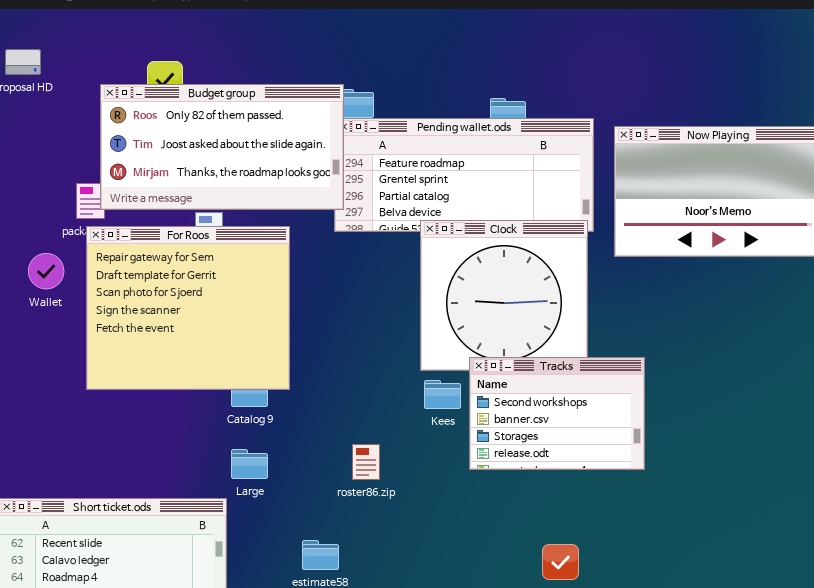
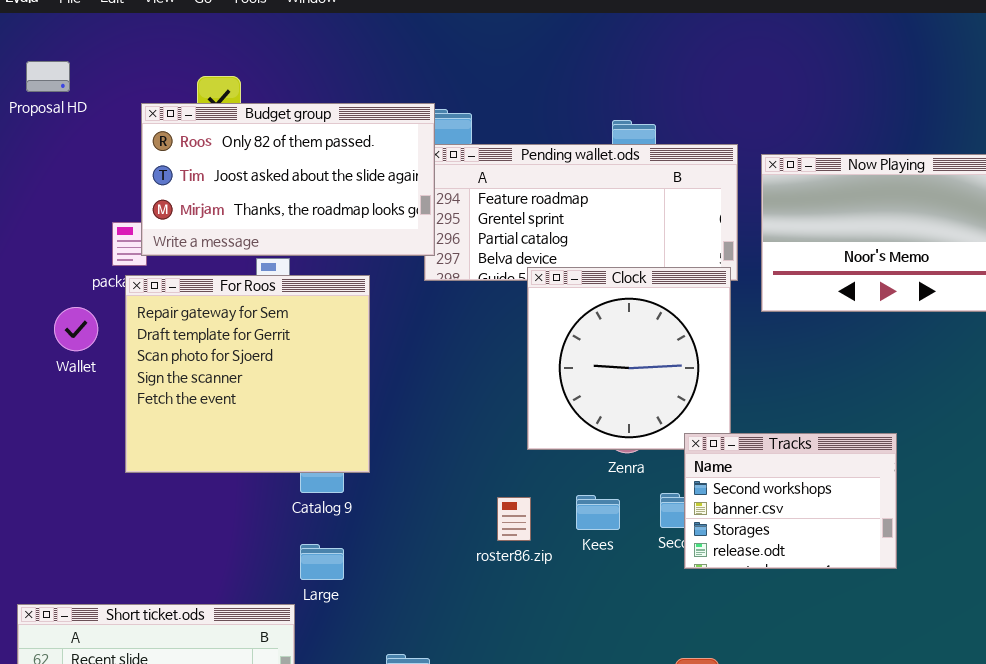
Tracks: [469,357,645,470] -> [684,433,897,569], moved
Kees: [424,380,461,409] -> [576,495,620,530], moved
roster86.zip: [352,444,380,480] -> [497,497,531,541], moved

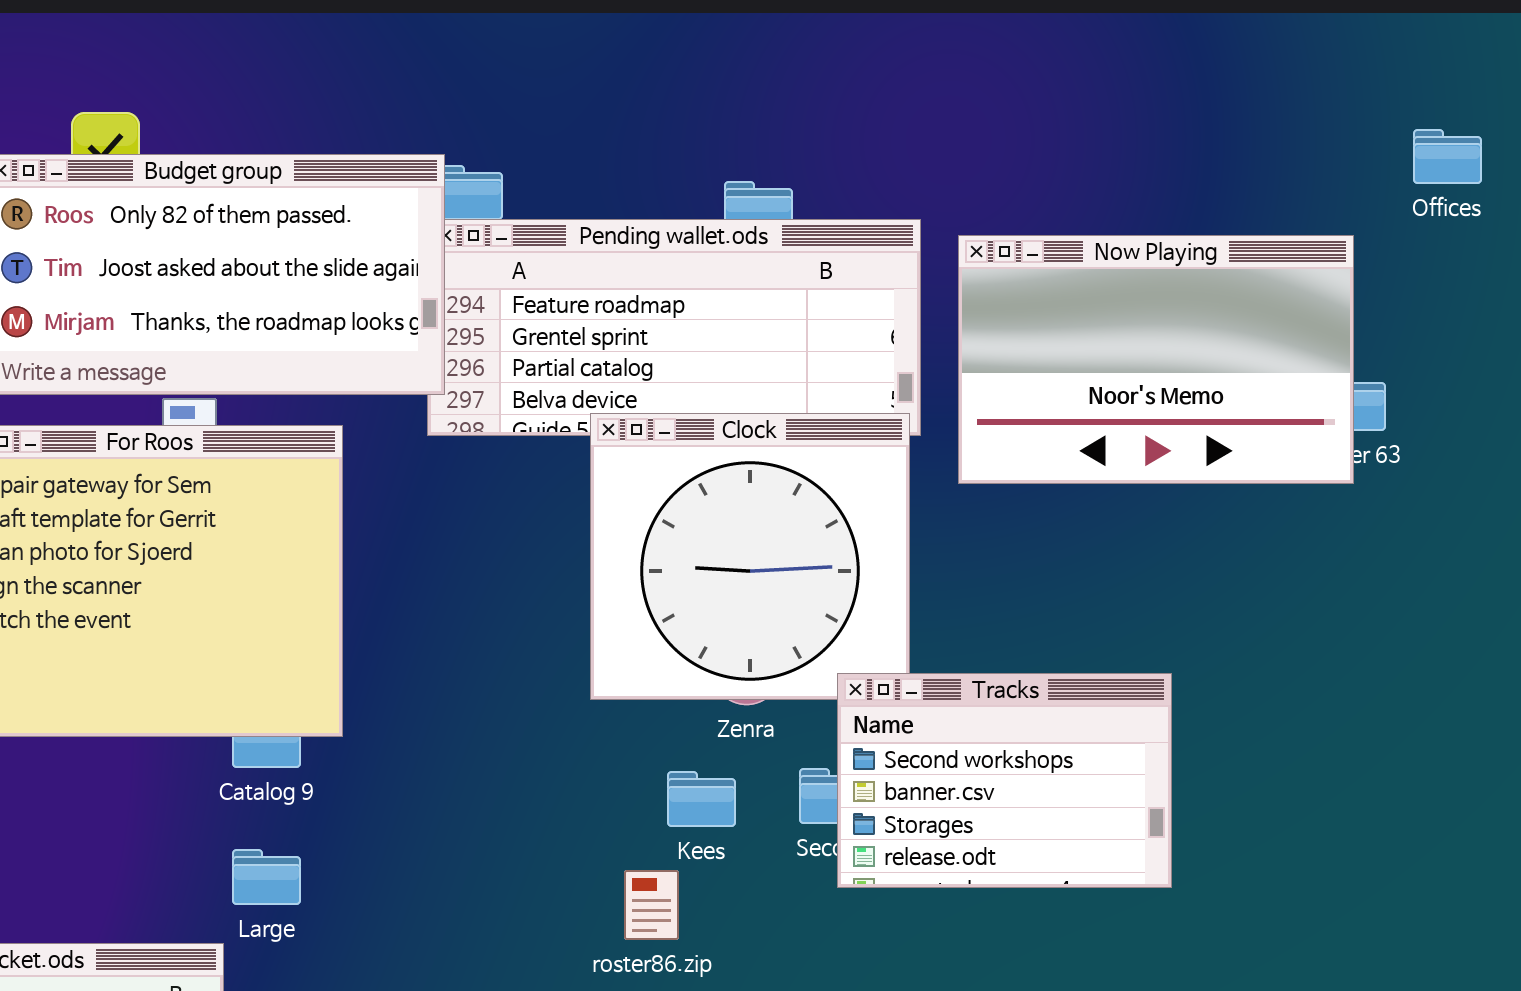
roster86.zip: [497,497,531,541] -> [624,870,679,940], moved

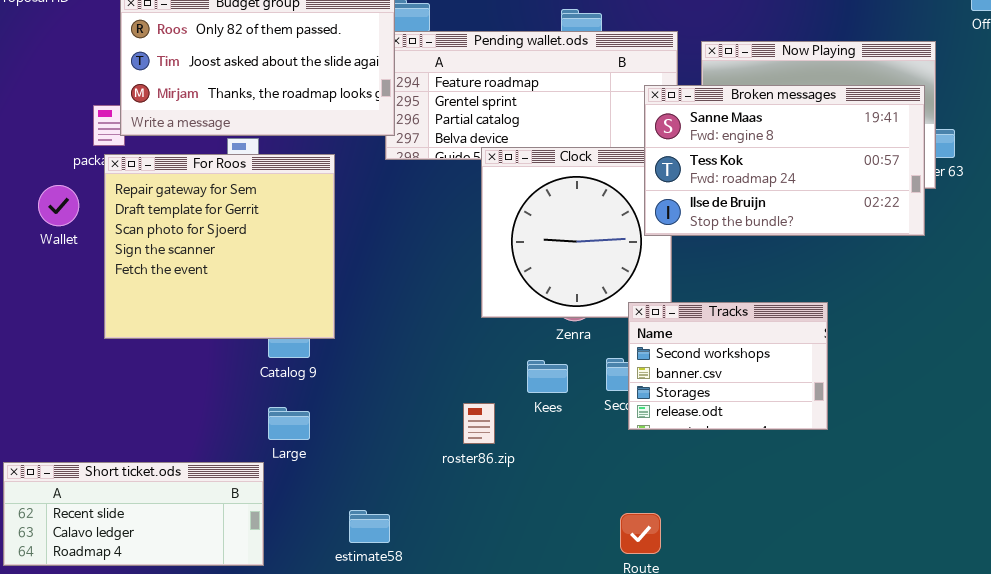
Broken messages: none -> [644,85,925,236], opened
roster86.zip: [624,870,679,940] -> [463,403,495,444], moved

